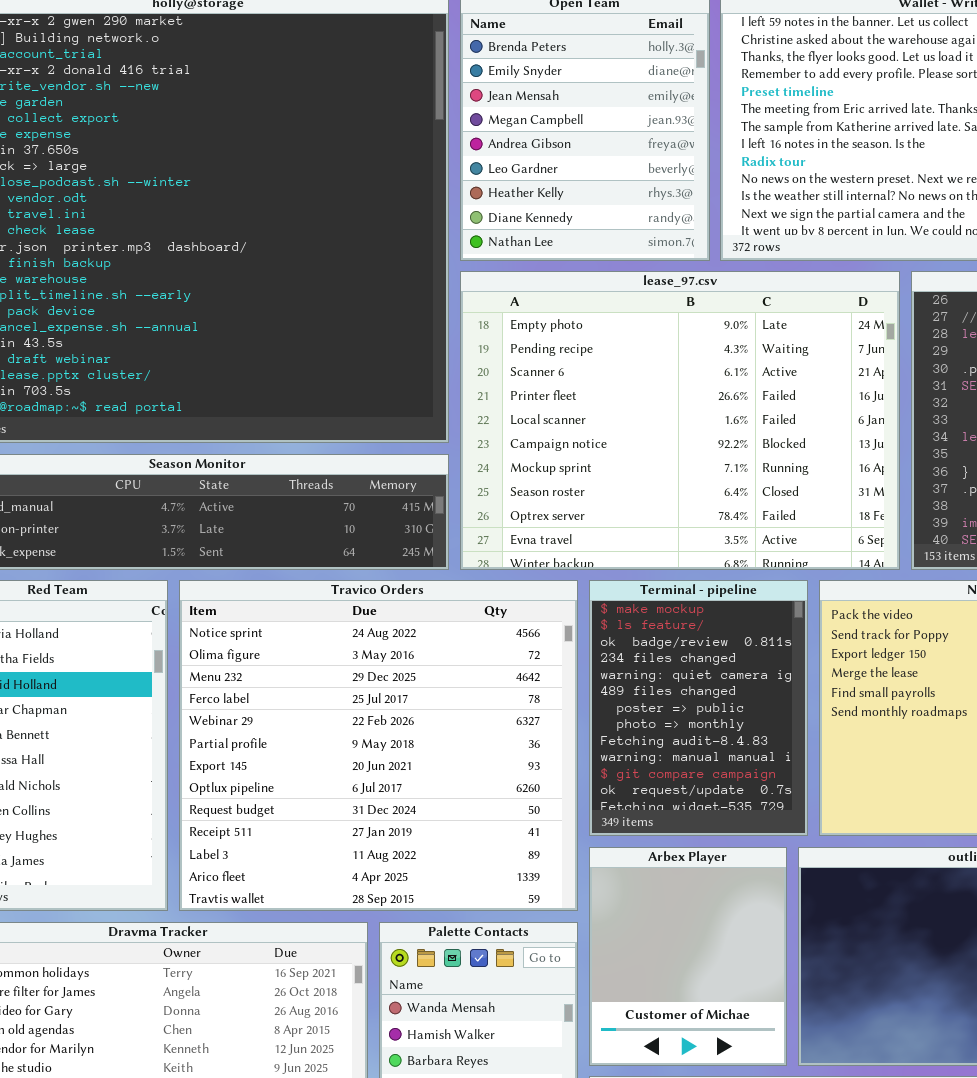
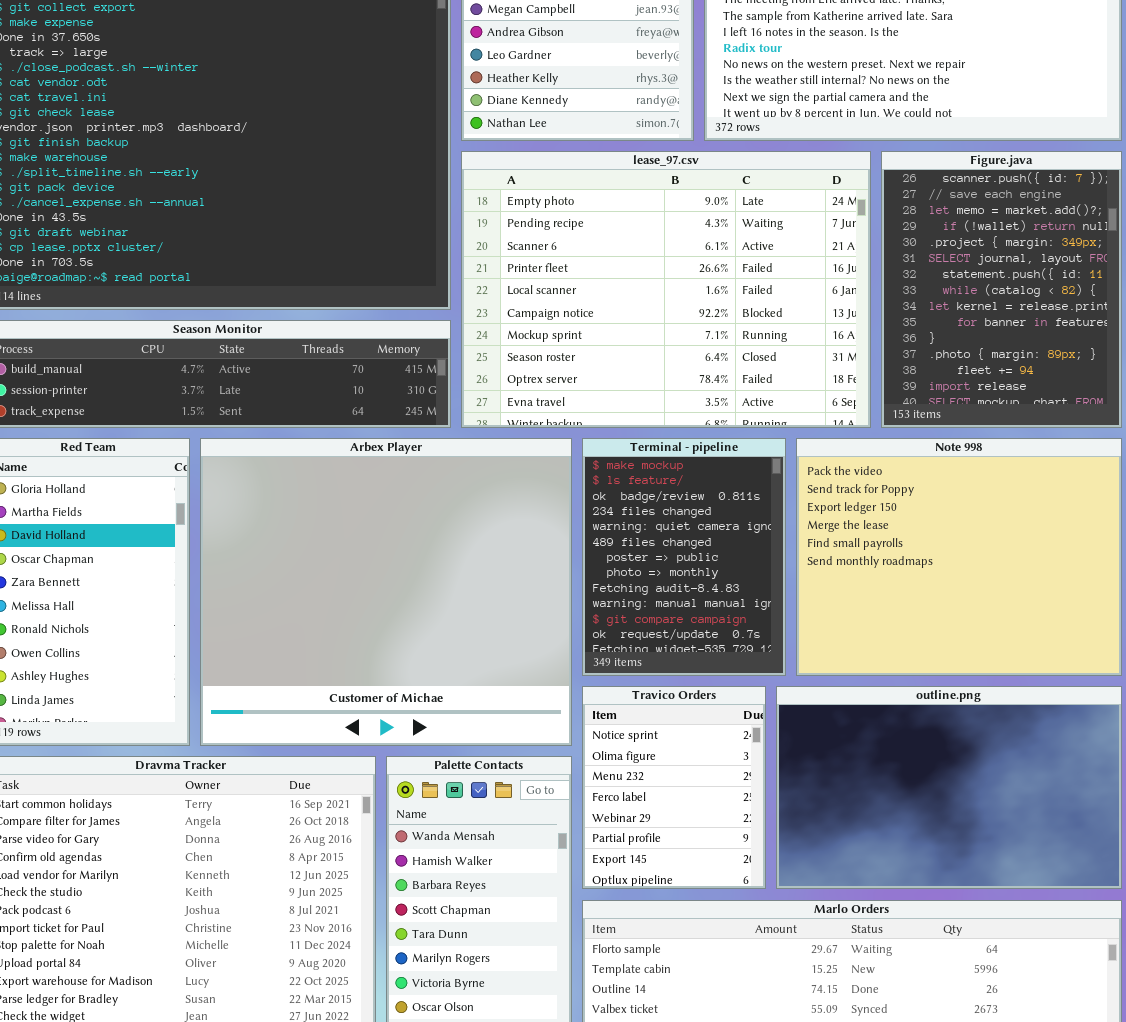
Travico Orders: [179,580,578,911] -> [582,686,766,889], moved, resized
Arbex Player: [589,847,787,1066] -> [200,438,572,746], moved, resized

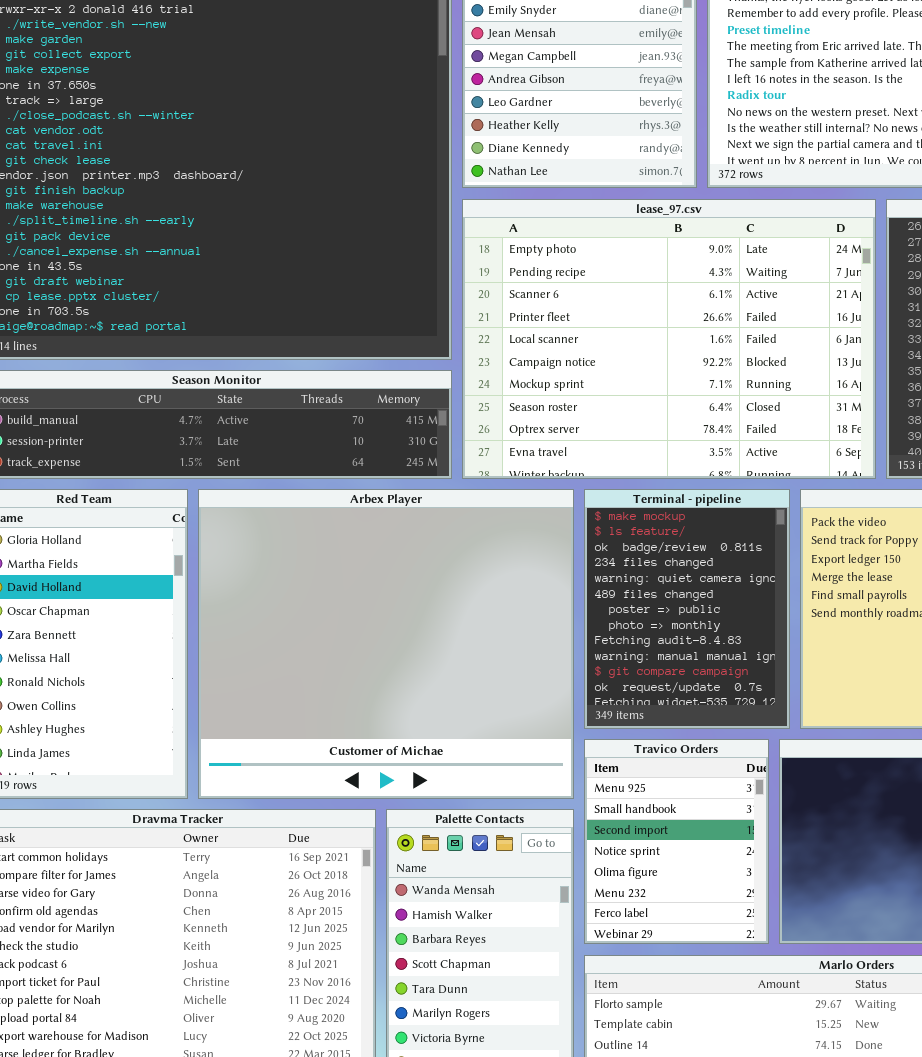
Travico Orders: [582,686,766,889] -> [584,739,769,944], scrolled up 3 rows

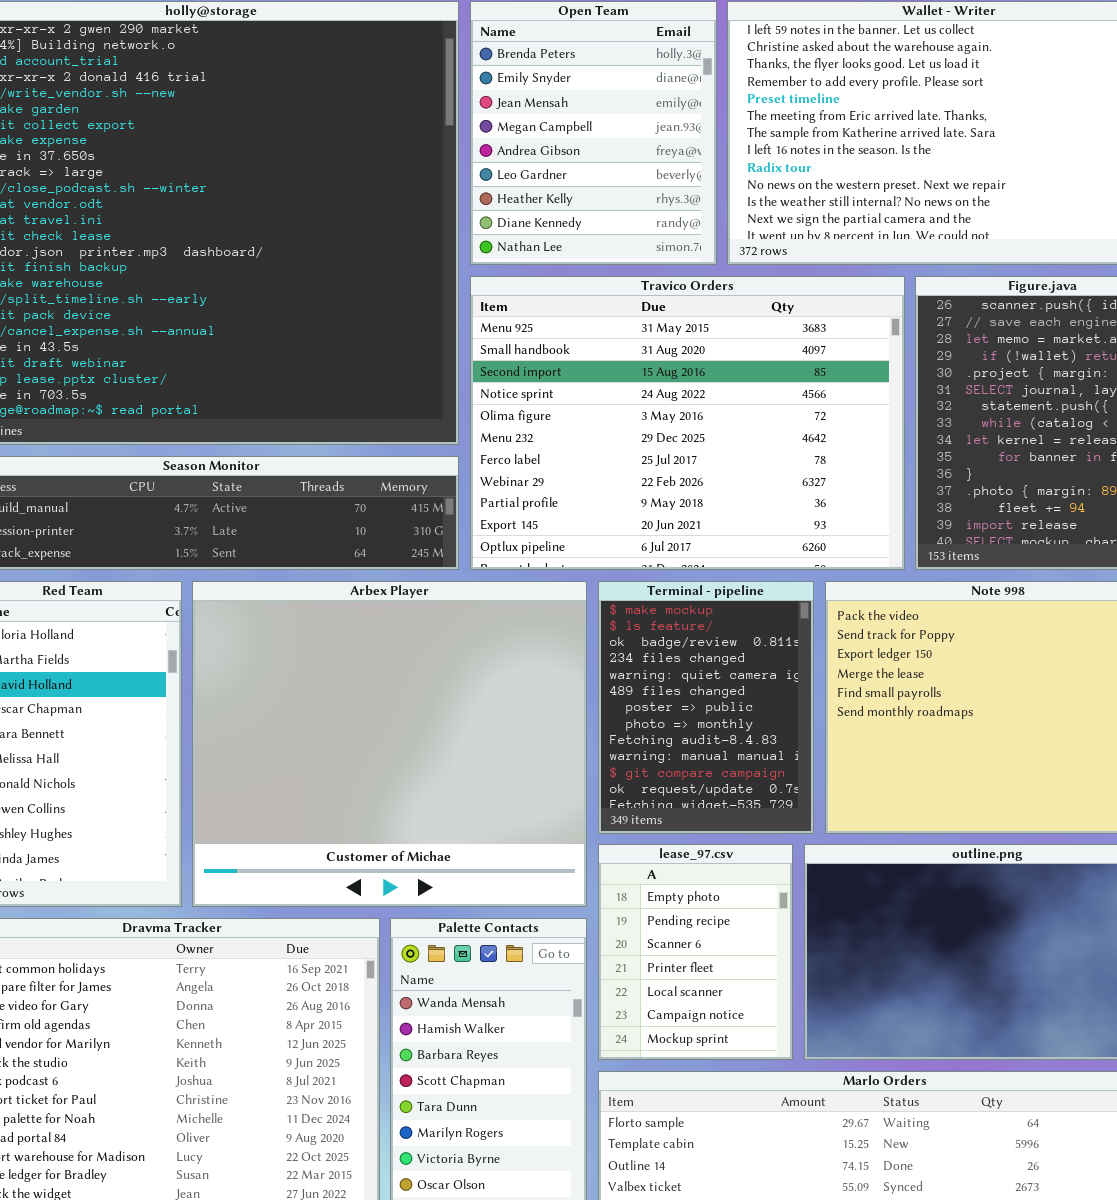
lease_97.csv: [462,199,876,479] -> [598,844,793,1060], moved, resized
Travico Orders: [584,739,769,944] -> [470,276,905,570], moved, resized

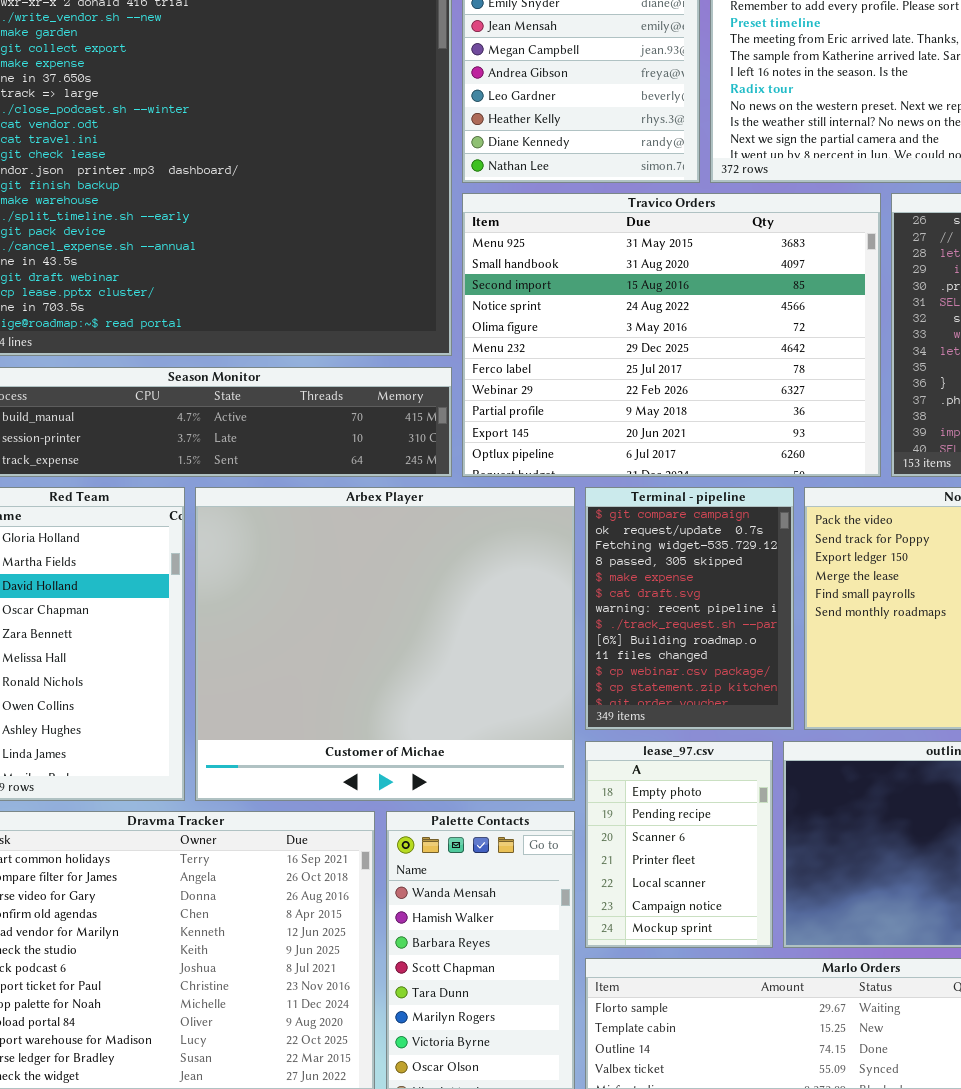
Terminal - pipeline: [598,581,814,834] -> [585,487,794,730], scrolled down 10 rows

